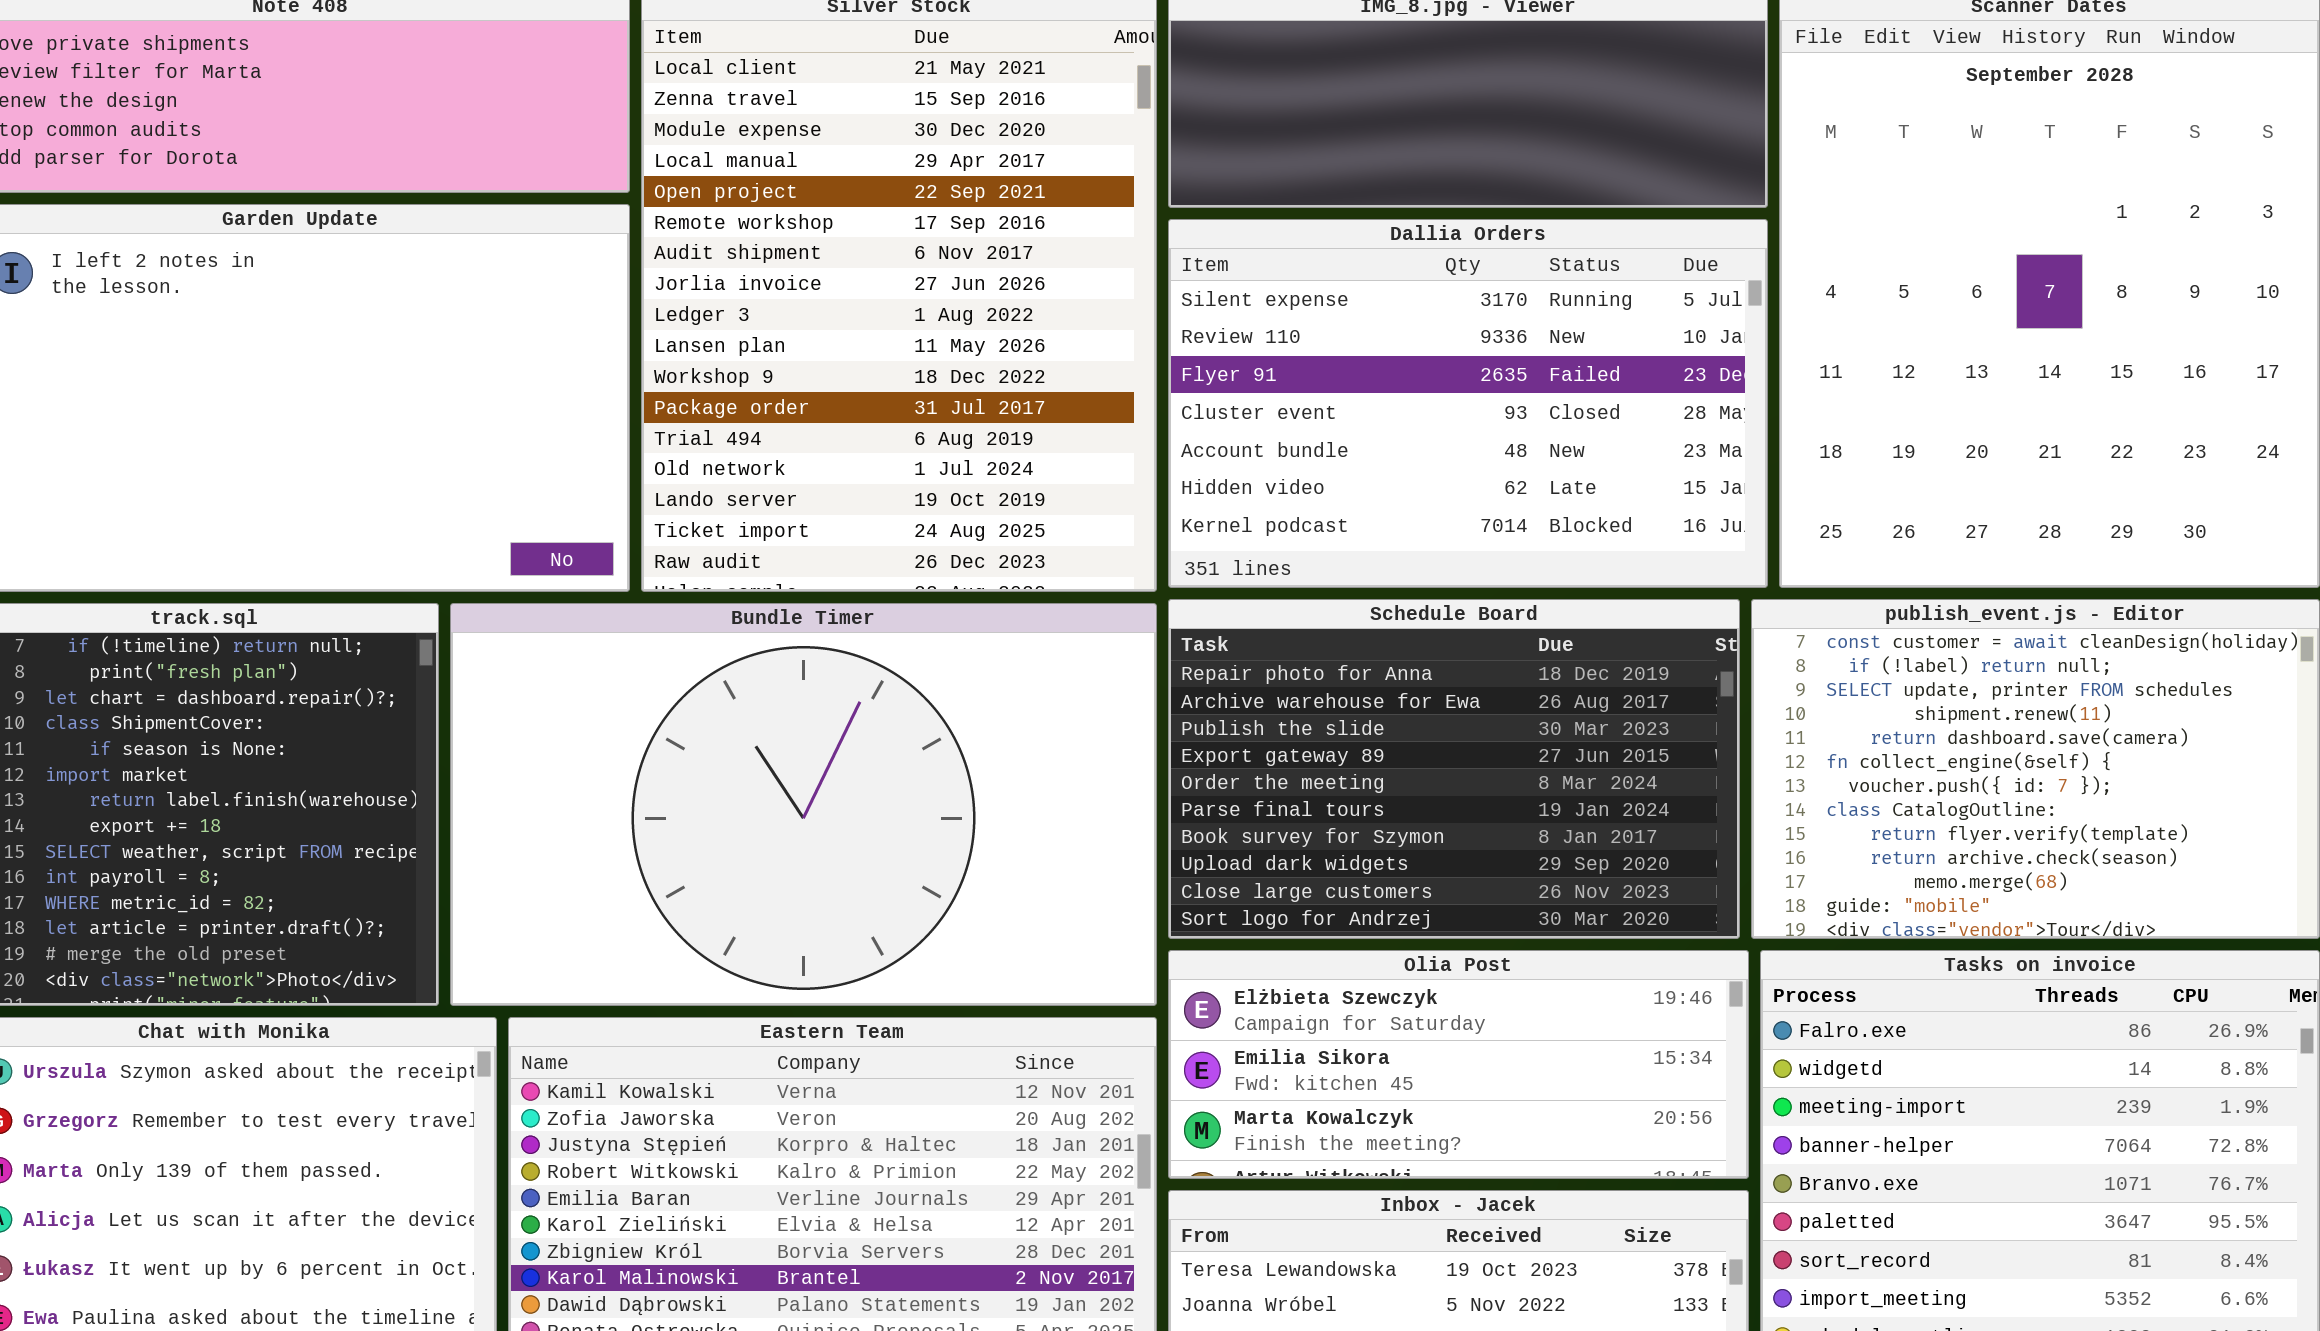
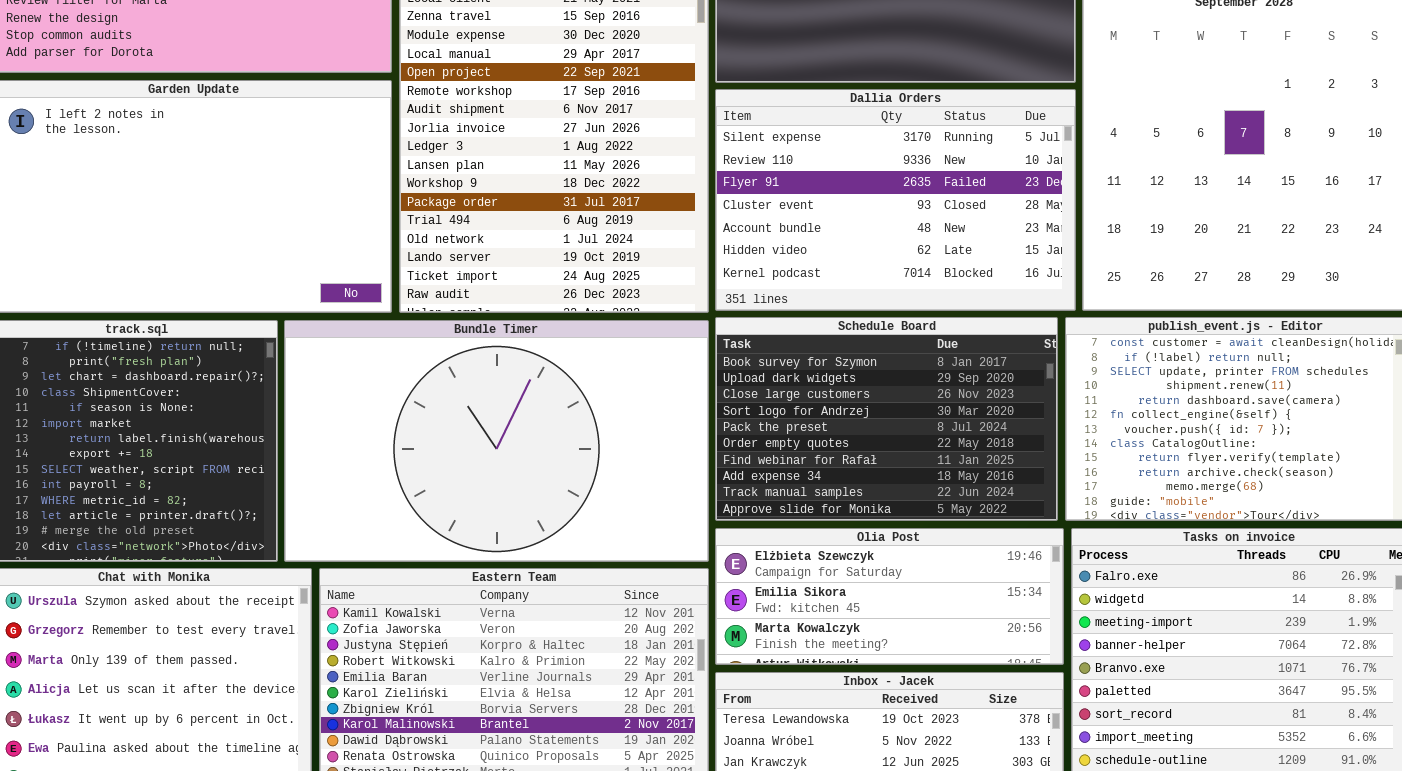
Schedule Board: [1168,599,1740,939] -> [715,317,1058,521], scrolled down 6 rows

